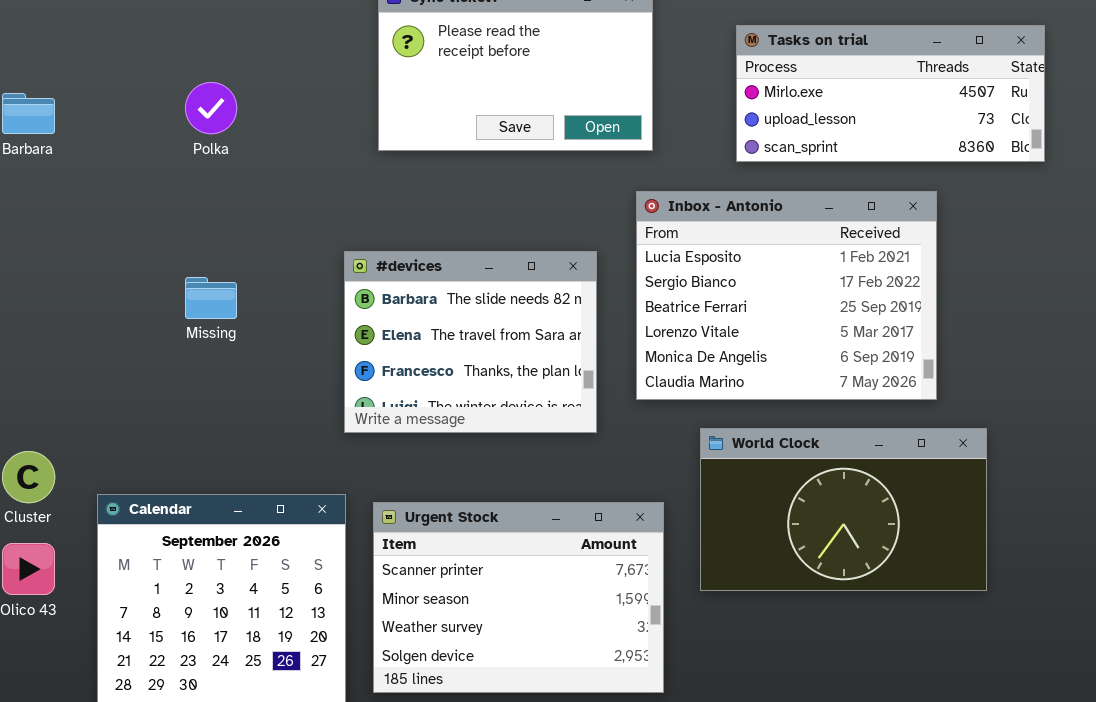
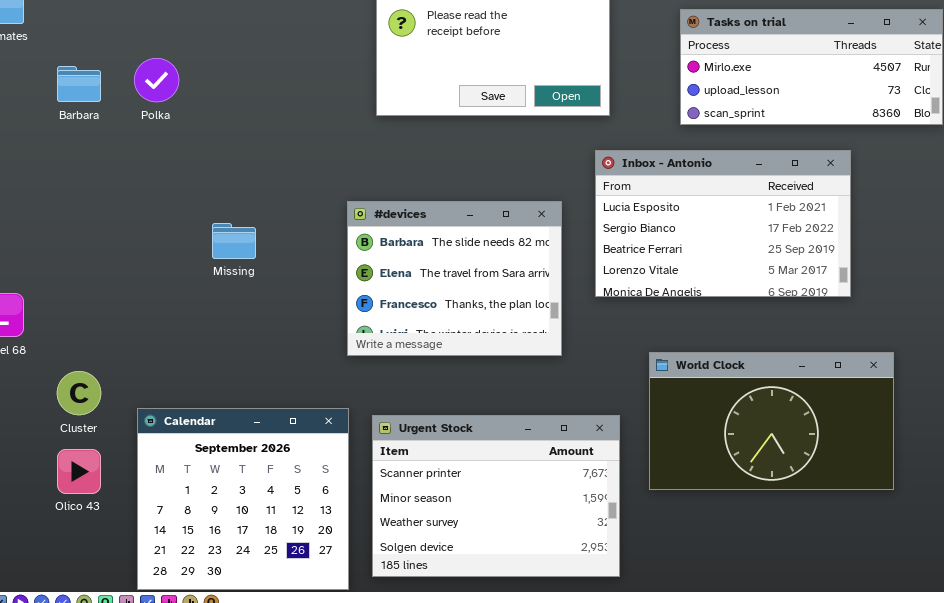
Polka: [185,82,237,134] -> [134,58,179,102], moved
Inbox - Antonio: [636,191,937,400] -> [595,150,851,297], resized

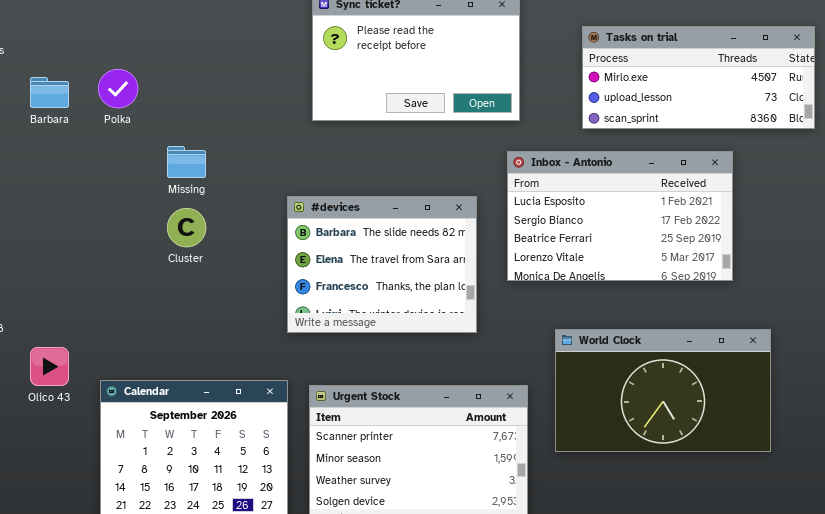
Missing: [212,223,256,259] -> [167,146,206,178], moved
Cluster: [57,371,101,415] -> [167,208,206,247], moved
Olico 43: [57,449,101,494] -> [30,347,69,386], moved

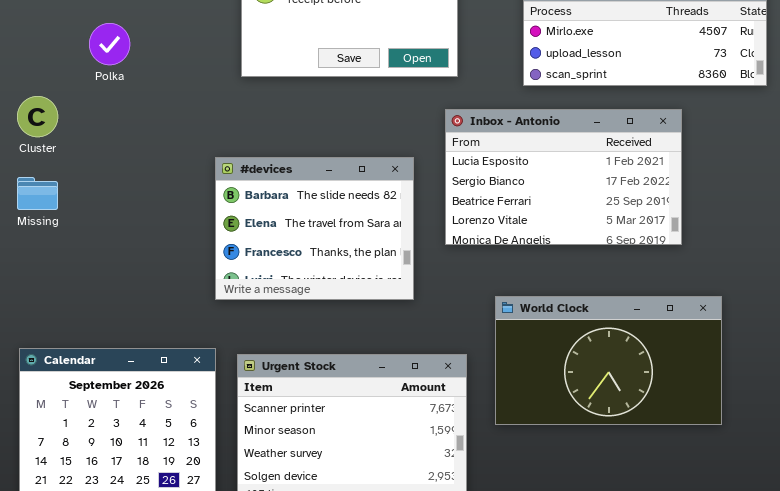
Polka: [98,69,138,108] -> [89,23,130,65], moved
Missing: [167,146,206,178] -> [17,177,58,210], moved
Cluster: [167,208,206,247] -> [17,96,58,137], moved

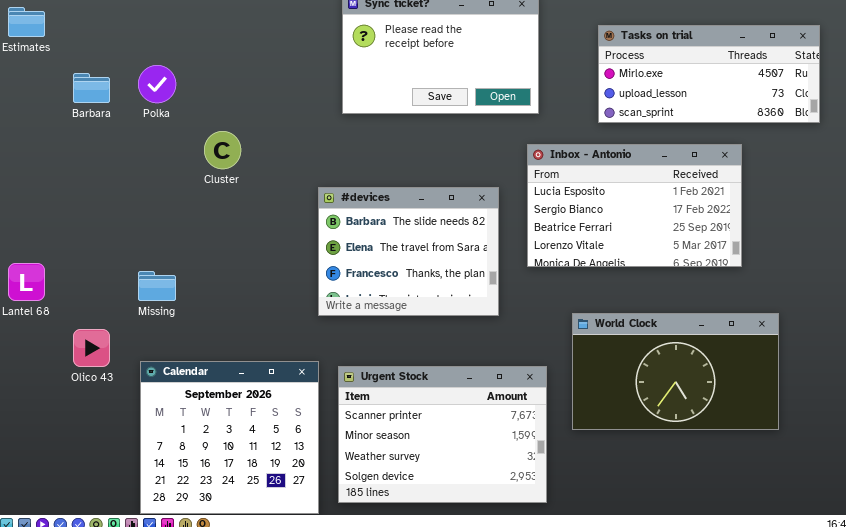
Polka: [89,23,130,65] -> [138,65,176,103], moved
Cluster: [17,96,58,137] -> [204,131,241,169], moved
Missing: [17,177,58,210] -> [138,271,176,301], moved

